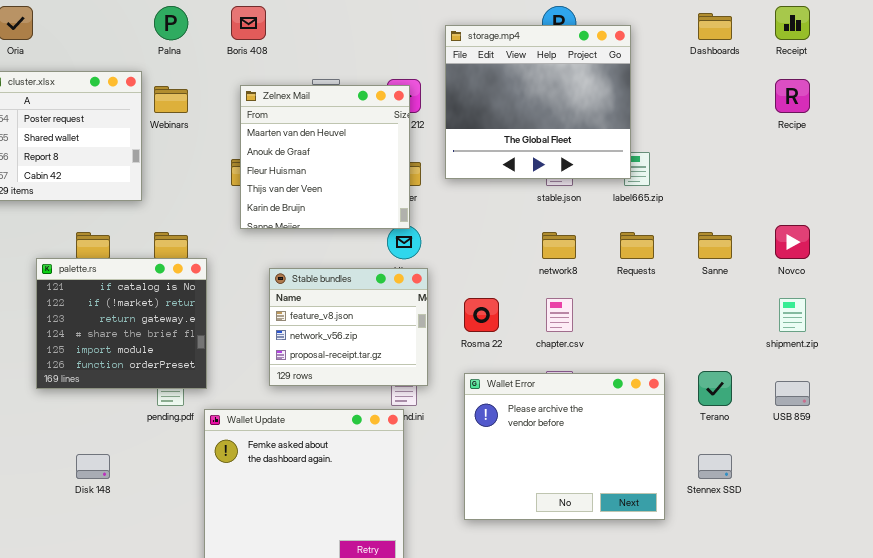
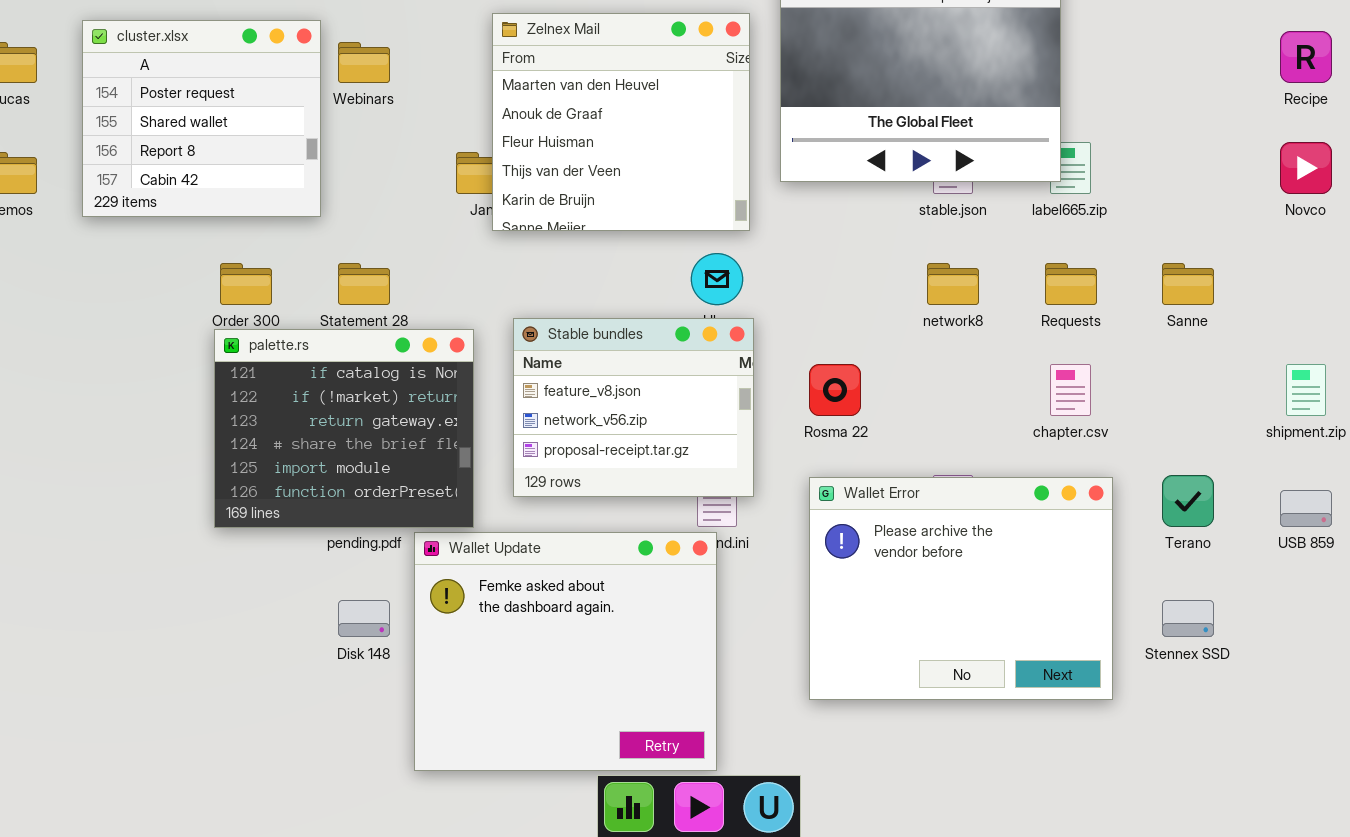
Zelnex Mail: [240,85,410,229] -> [492,13,750,231], moved
Novco: [775,225,810,259] -> [1280,142,1332,194], moved
palette.rs: [36,258,207,389] -> [214,329,474,528], moved
chapter.csv: [546,298,573,332] -> [1050,364,1091,416], moved
Disk 148: [76,454,110,479] -> [338,600,390,637], moved

